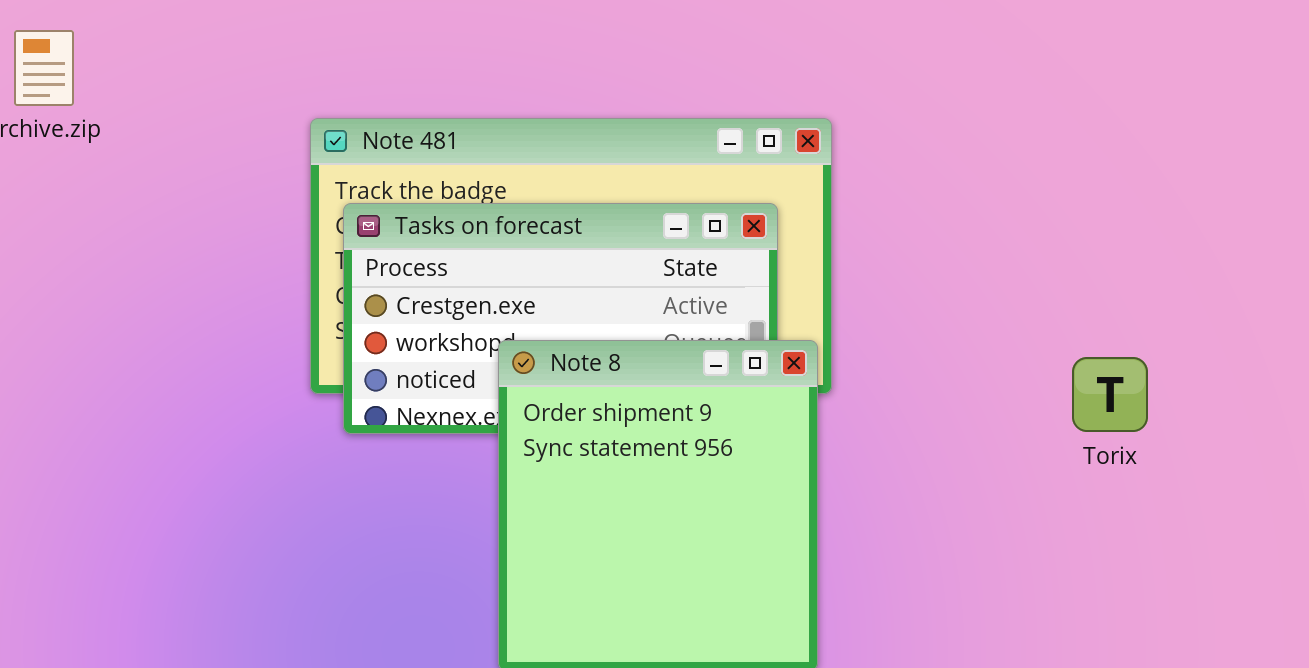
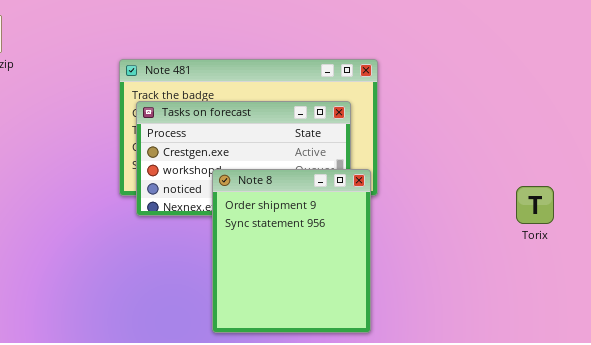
Torix: [1072,357,1148,432] -> [516,186,554,224], moved

